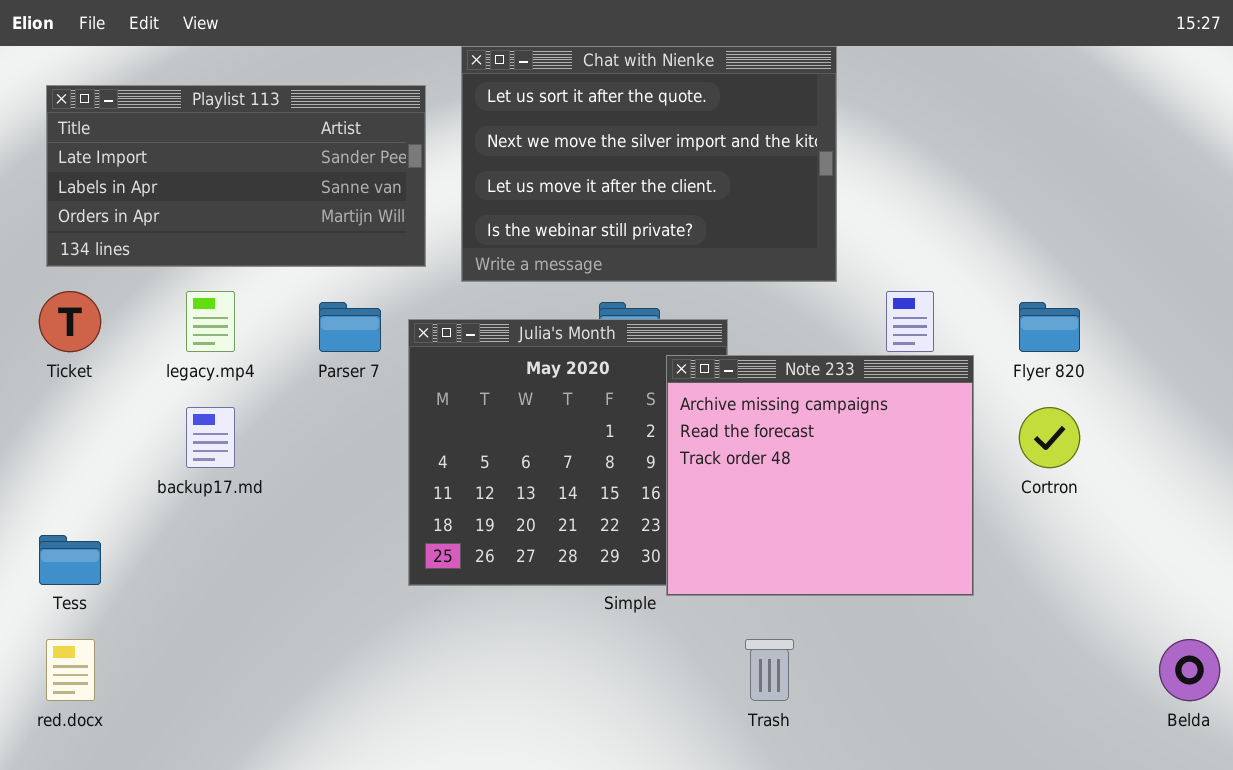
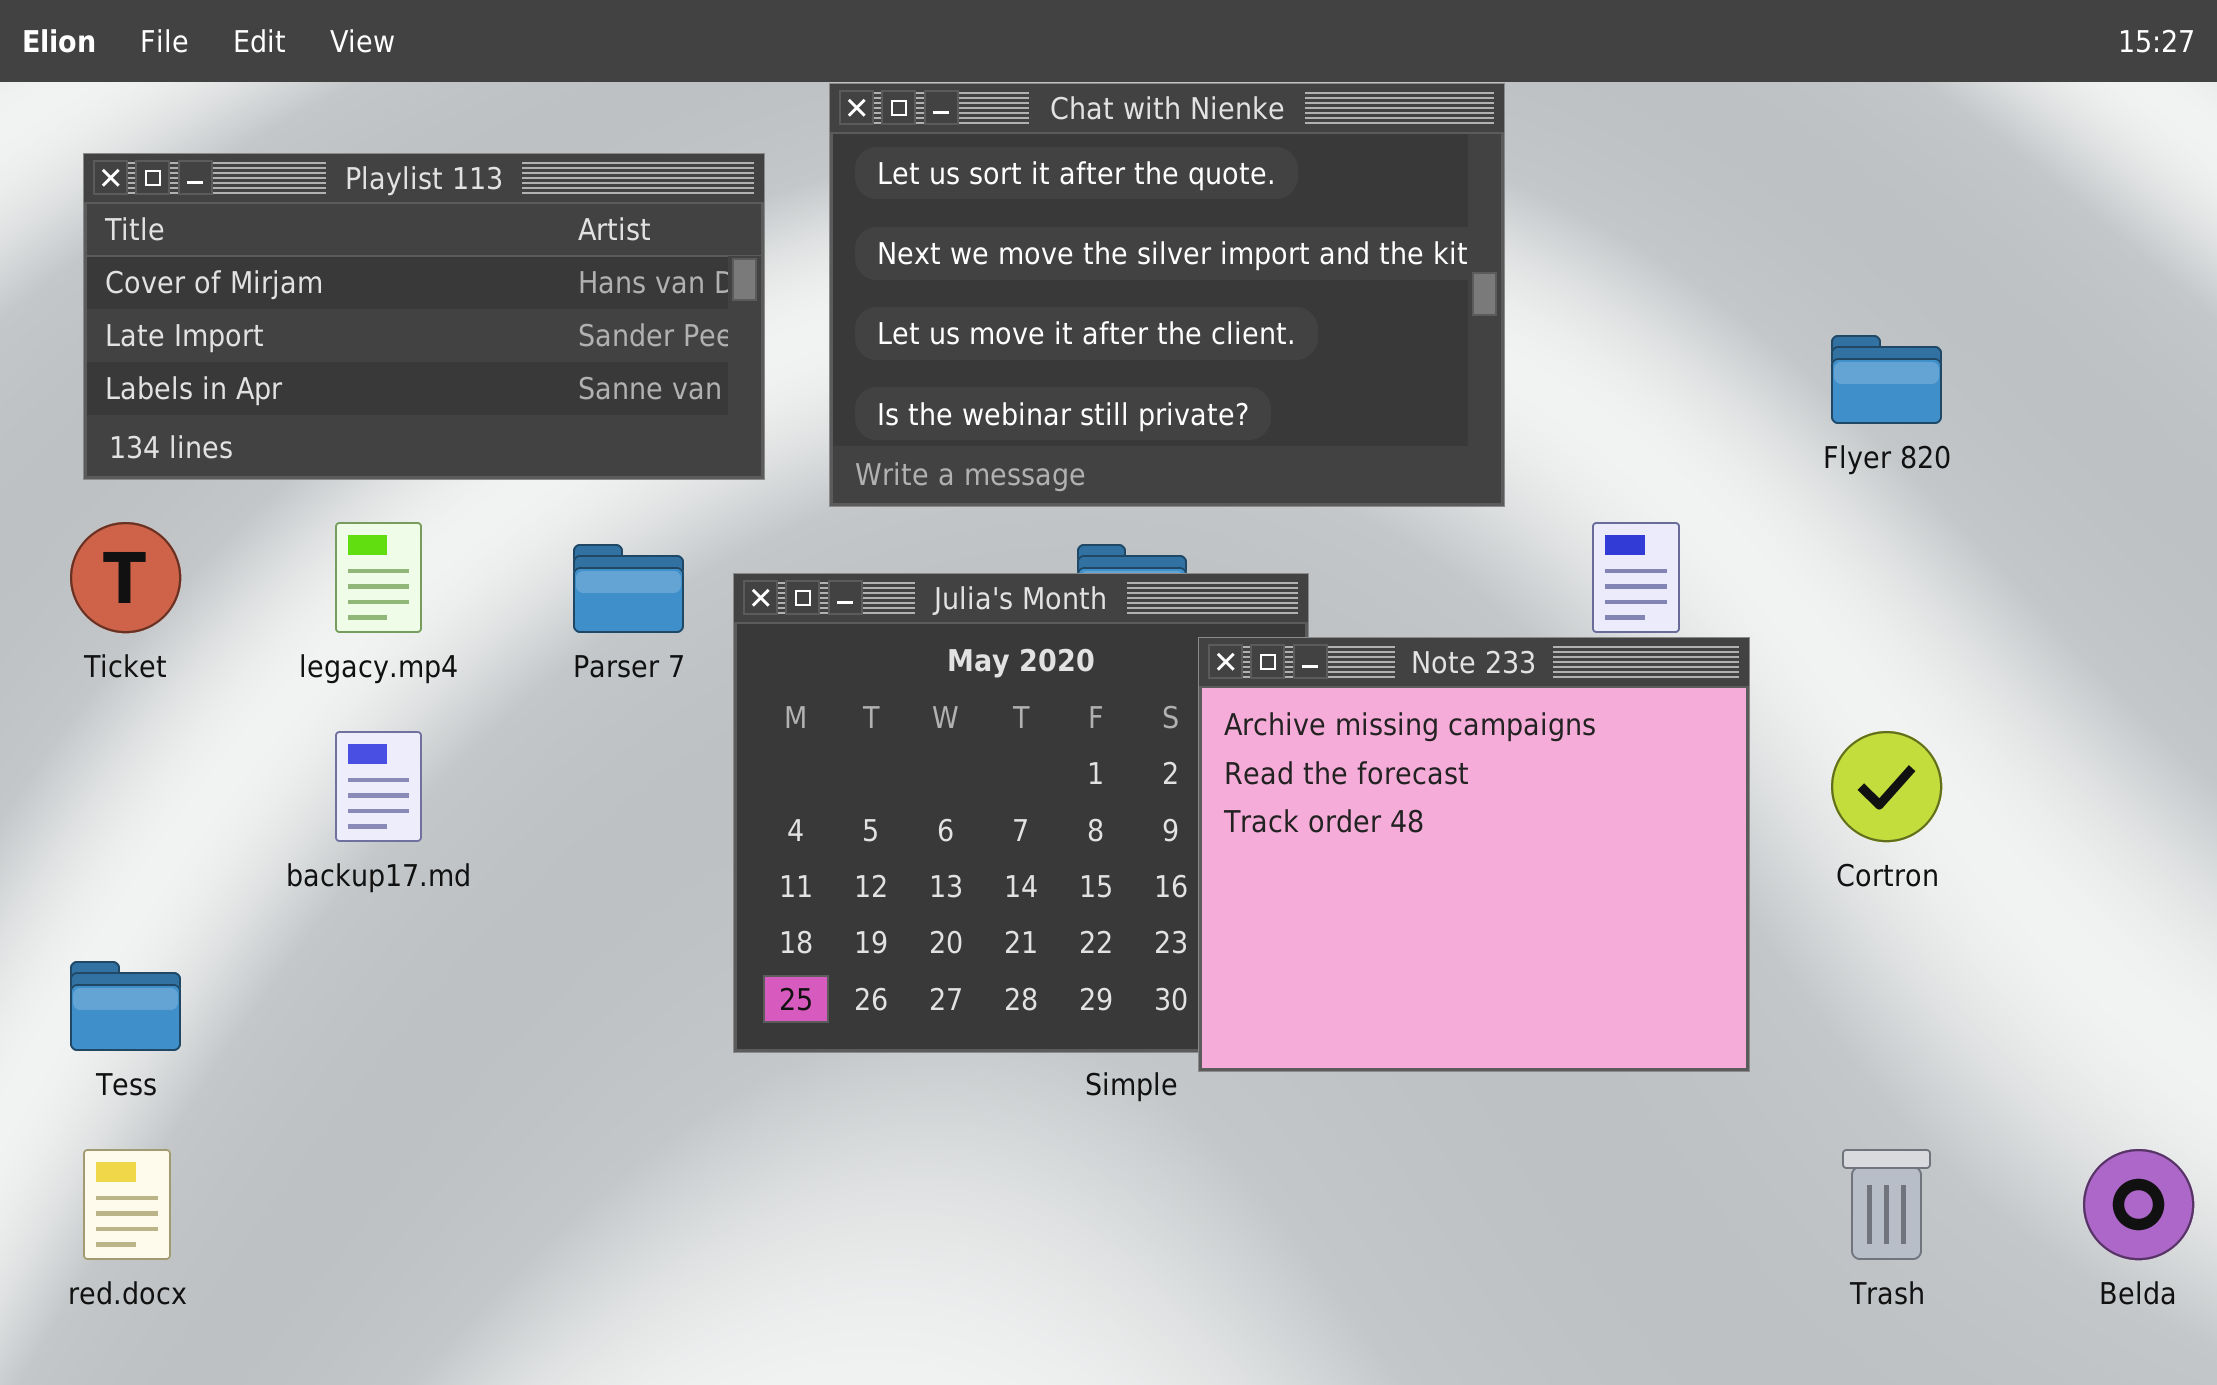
Playlist 113: [46,85,426,267] -> [83,153,765,480], scrolled up 1 row
Flyer 820: [1019,302,1080,352] -> [1831,335,1942,424], moved
Trash: [745,639,794,701] -> [1842,1149,1931,1260], moved

